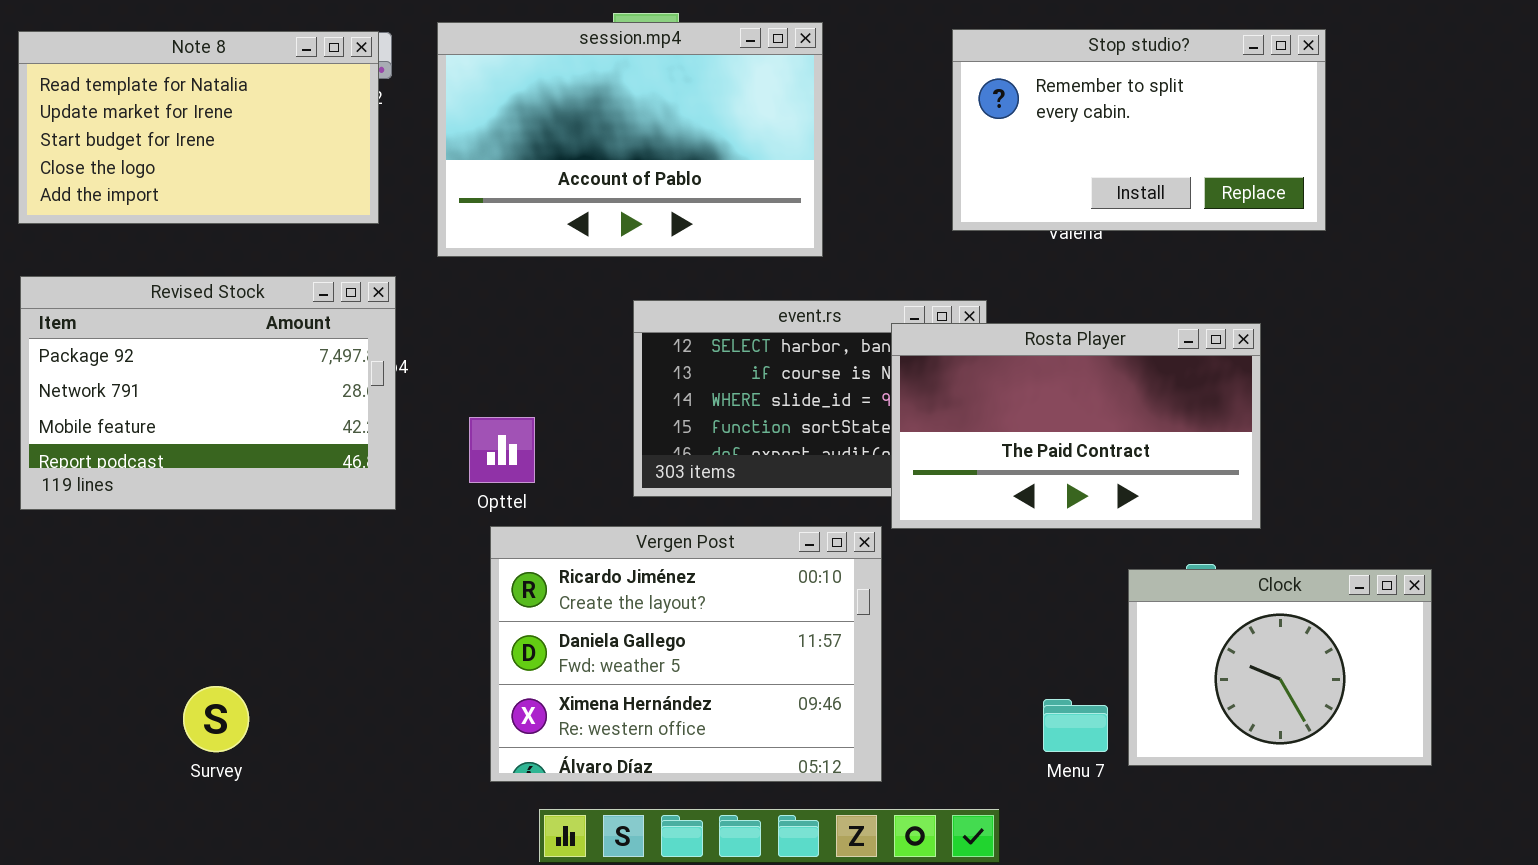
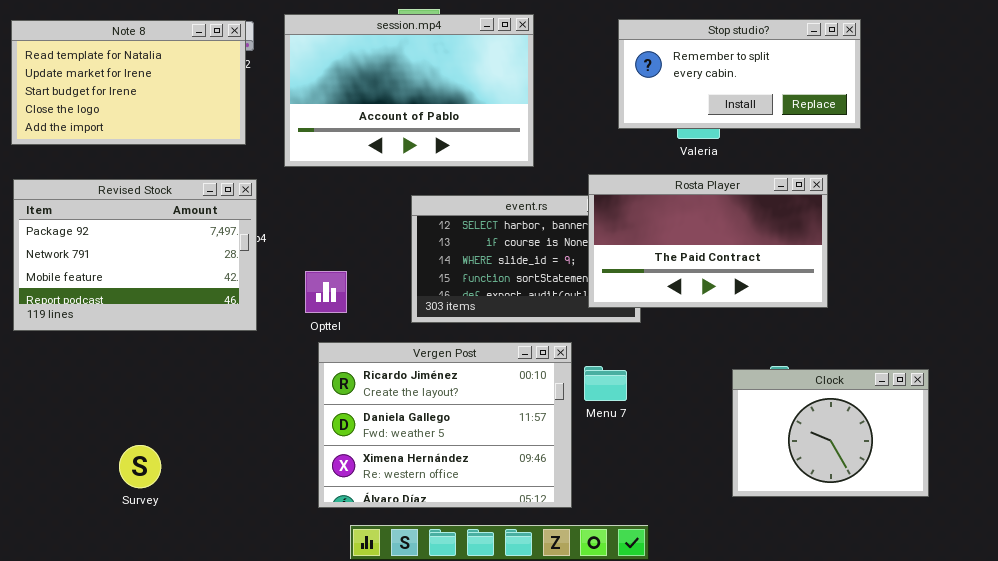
Stop studio?: [952,29,1326,231] -> [618,19,861,129], resized
Rosta Player: [891,323,1261,529] -> [588,174,828,308], moved
Menu 7: [1043,699,1108,752] -> [584,366,627,401], moved

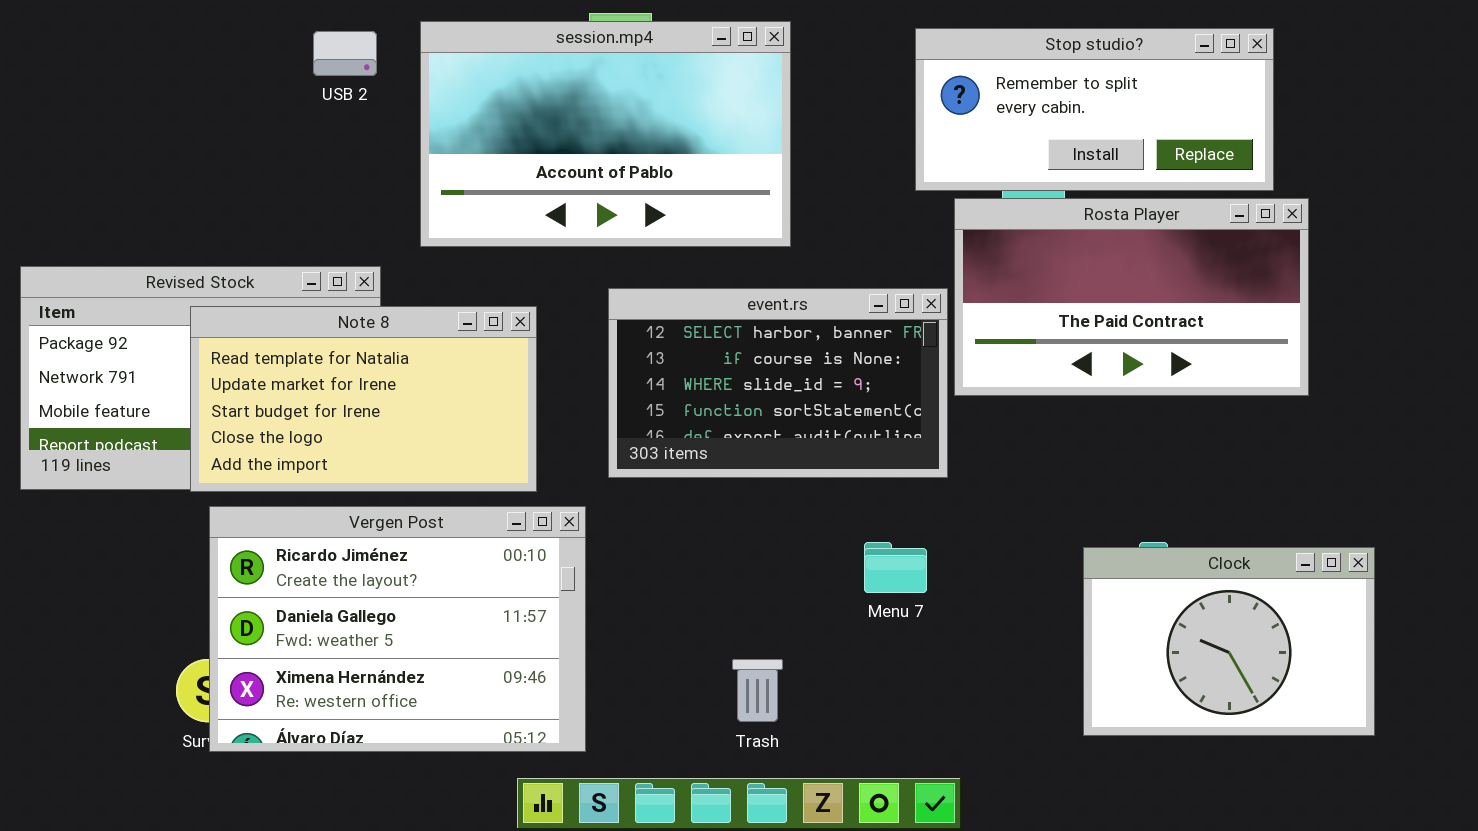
Note 8: [11,20,246,145] -> [190,306,537,492], moved
Rosta Player: [588,174,828,308] -> [954,198,1309,396], moved
Vergen Post: [318,342,572,508] -> [209,506,586,752], moved

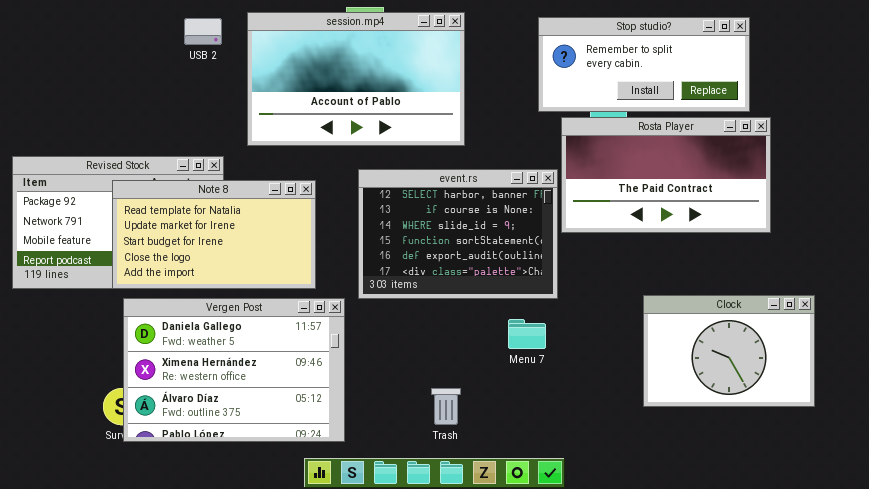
event.rs: [608,288,948,478] -> [358,169,558,299], resized
Vergen Post: [209,506,586,752] -> [123,298,345,442], scrolled down 1 row
Clock: [1083,547,1375,736] -> [643,295,815,407], moved

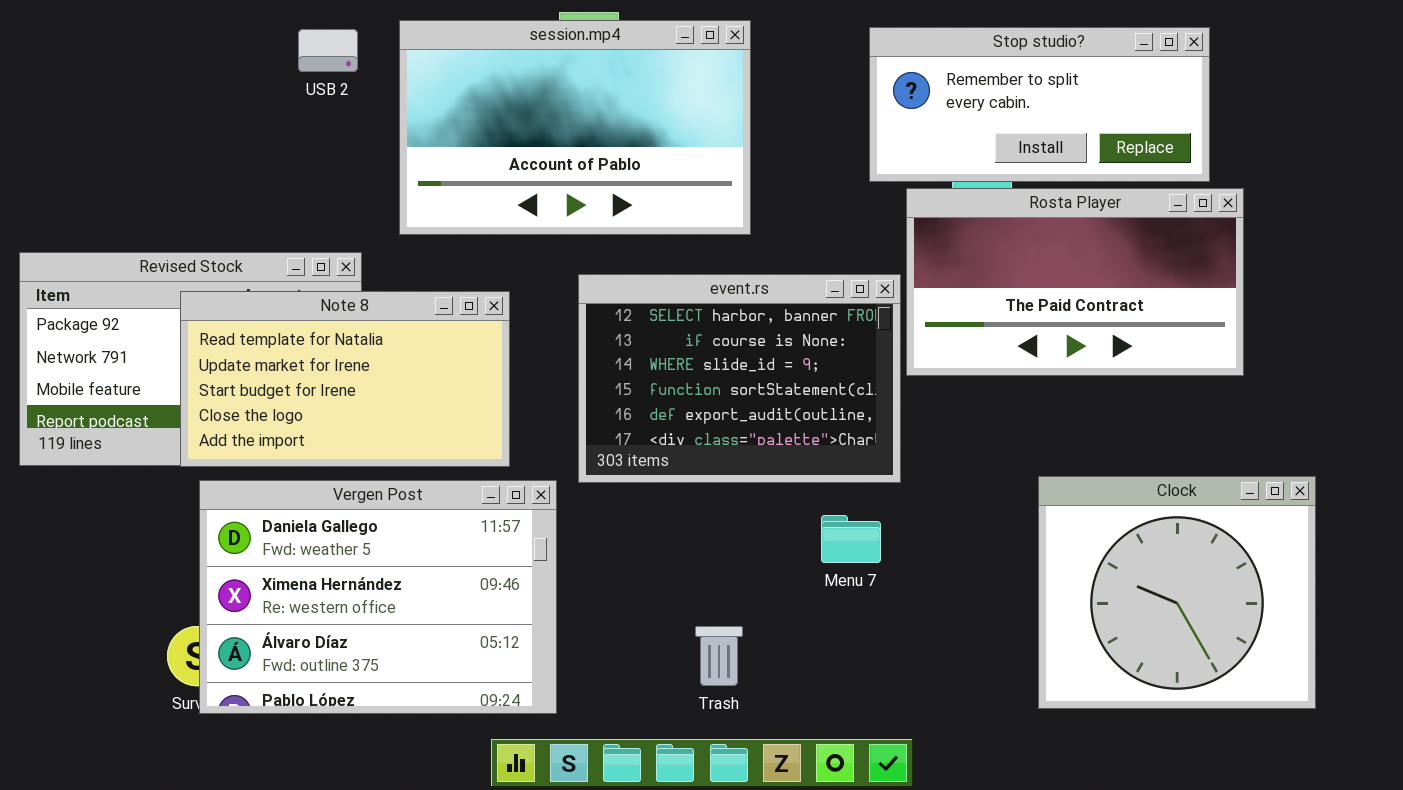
Clock: [643,295,815,407] -> [1038,476,1316,709], resized

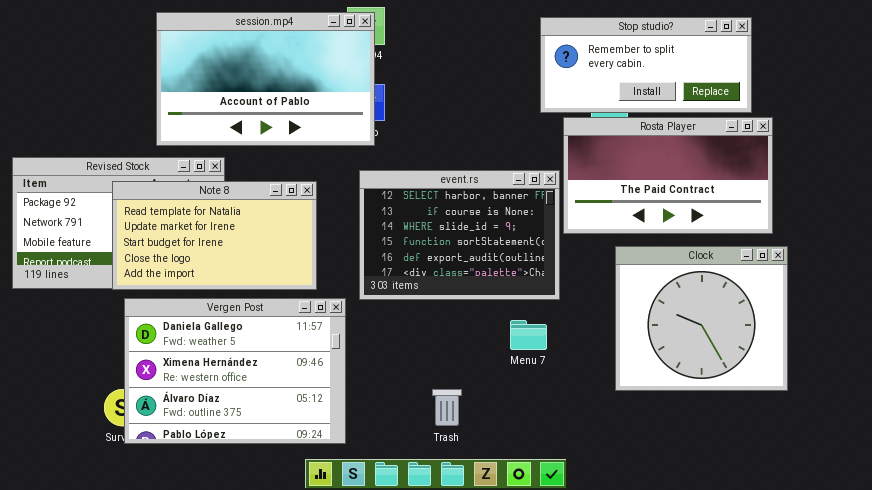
session.mp4: [399,20,751,235] -> [156,12,375,146], moved
Clock: [1038,476,1316,709] -> [615,246,788,391], moved

